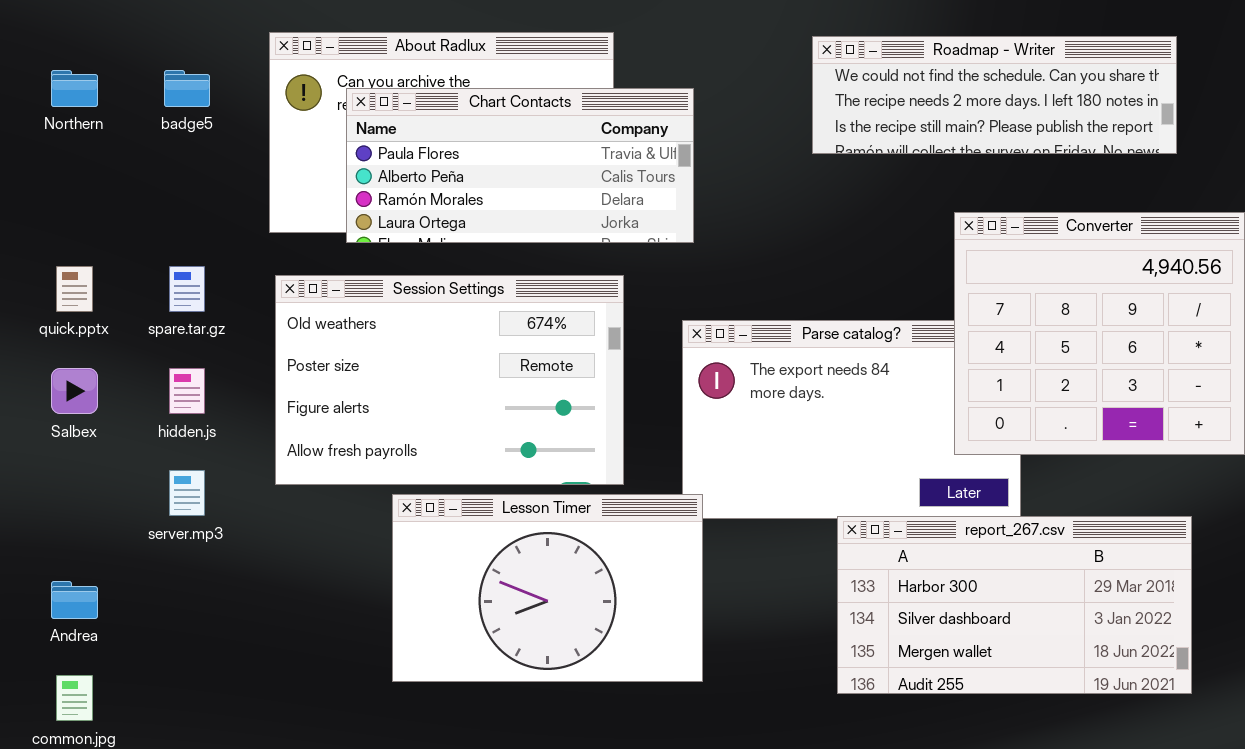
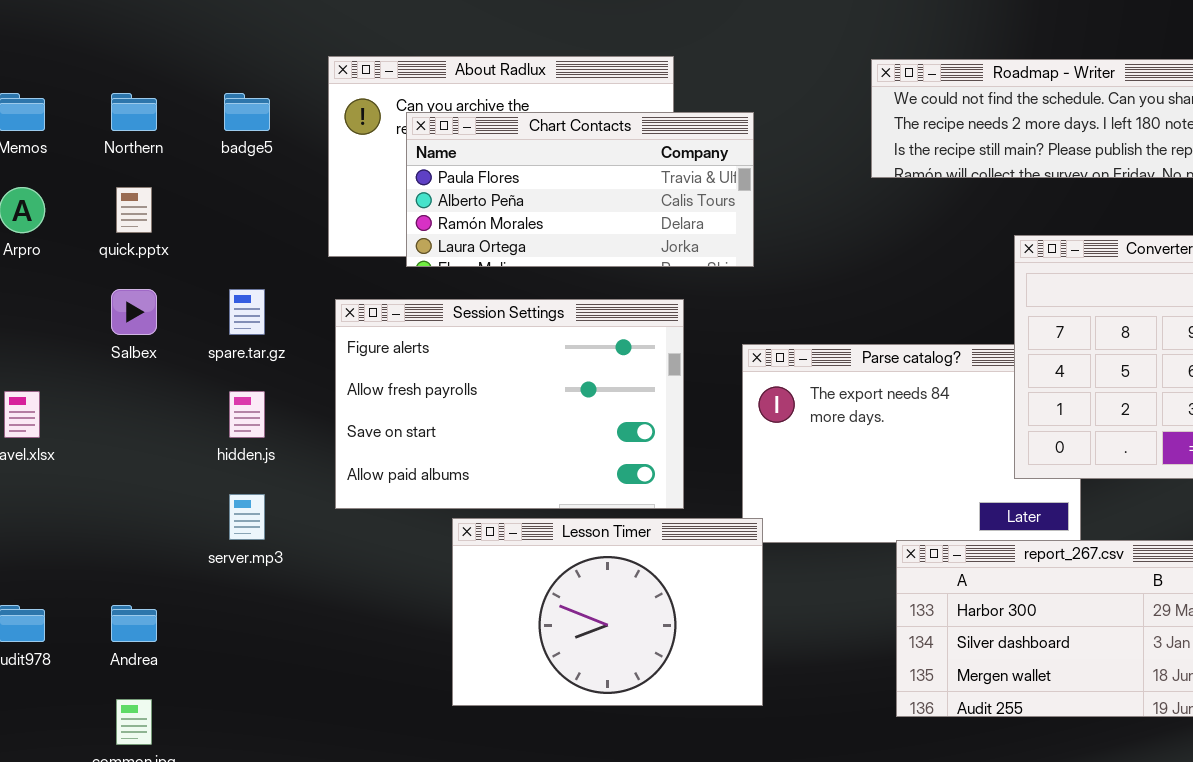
quick.pptx: [56,266,93,312] -> [116,187,152,233], moved
Session Settings: [275,275,624,485] -> [335,299,684,509], scrolled down 2 rows
Salbex: [51,368,98,414] -> [111,289,157,335], moved

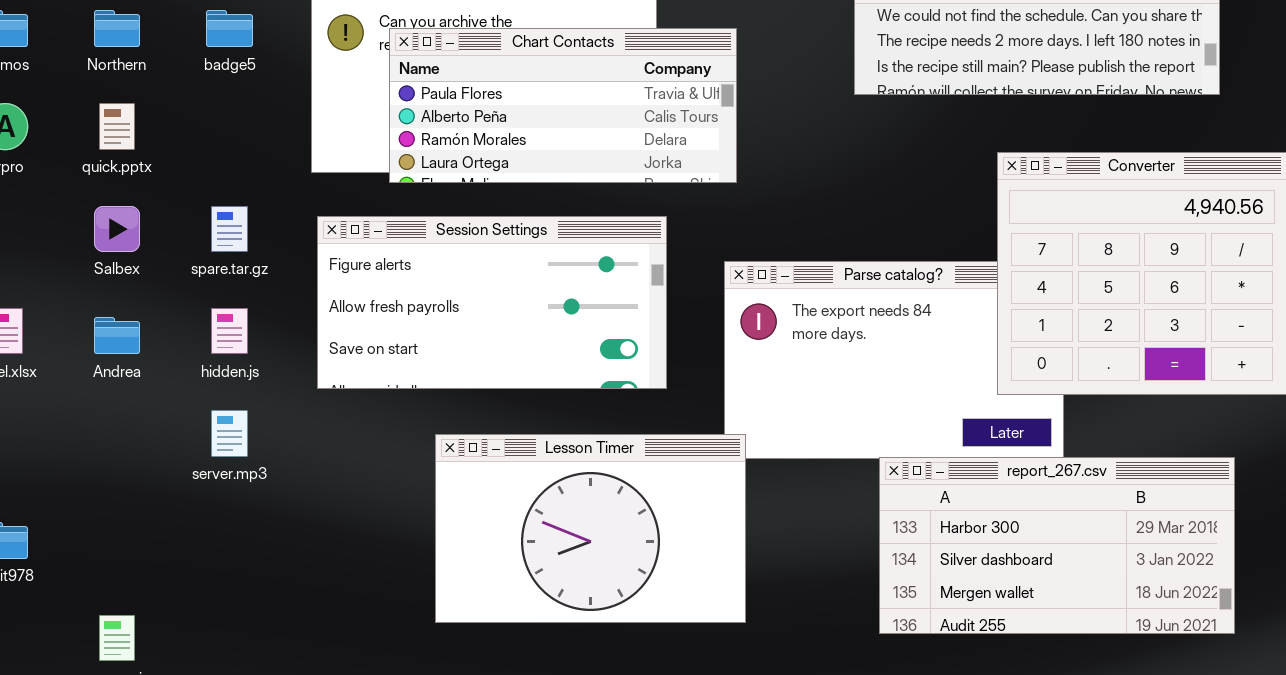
Session Settings: [335,299,684,509] -> [317,216,667,389], resized
Andrea: [111,605,157,642] -> [94,317,140,354], moved

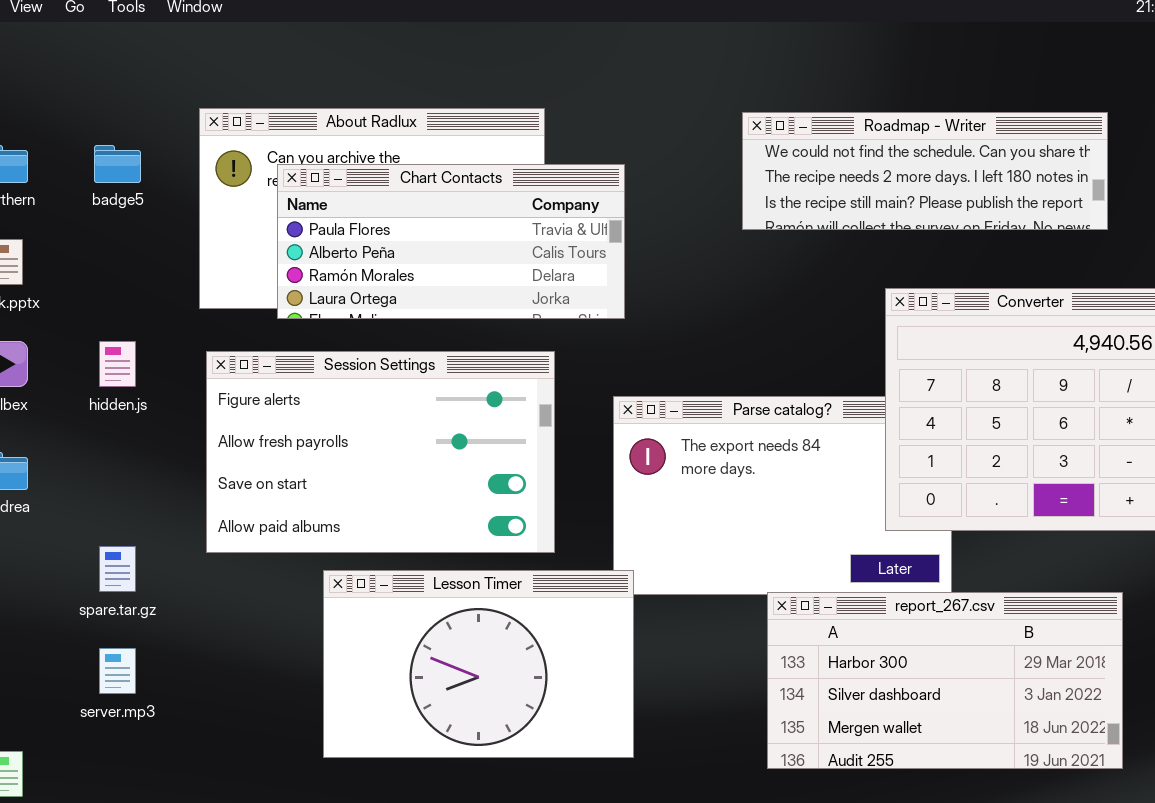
spare.tar.gz: [211,206,248,252] -> [99,546,136,592], moved
Session Settings: [317,216,667,389] -> [206,351,555,553], resized
hidden.js: [211,308,248,354] -> [99,341,136,387], moved
server.mp3: [211,410,248,457] -> [99,648,136,694], moved

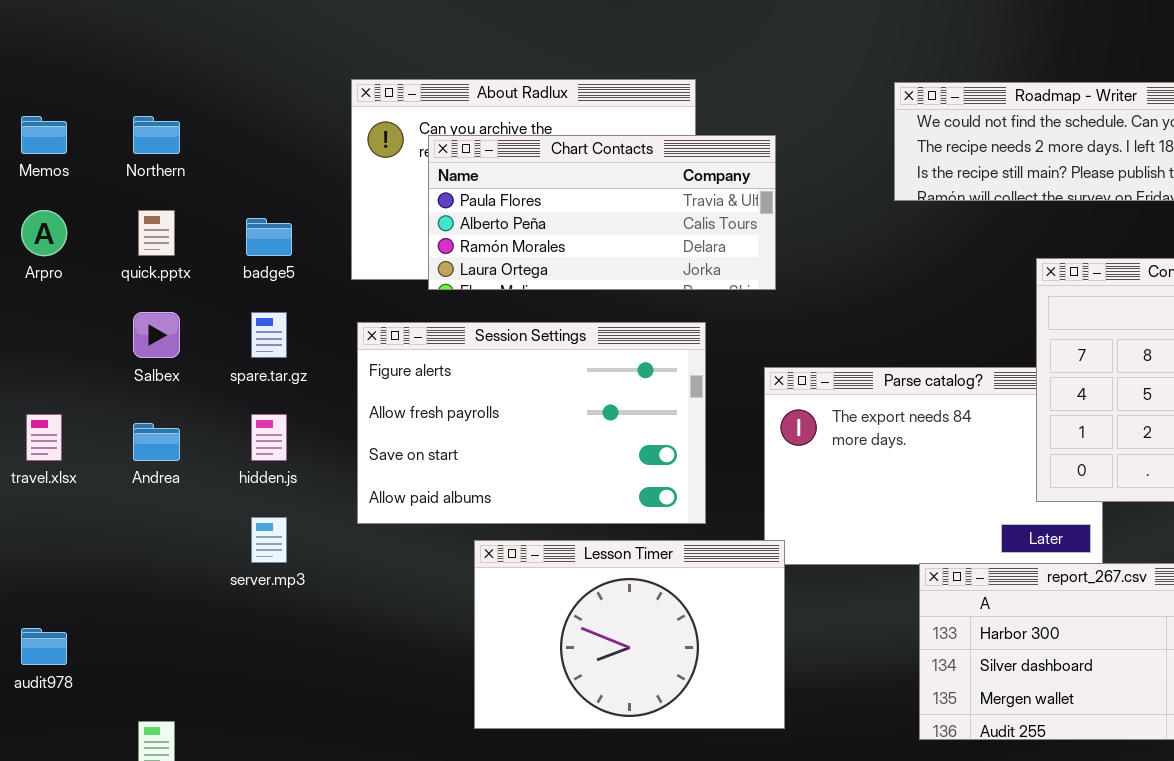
badge5: [94,145,141,183] -> [246,218,292,256], moved
hidden.js: [99,341,136,387] -> [251,414,287,461], moved
spare.tar.gz: [99,546,136,592] -> [251,312,287,358], moved
server.mp3: [99,648,136,694] -> [251,517,287,563], moved

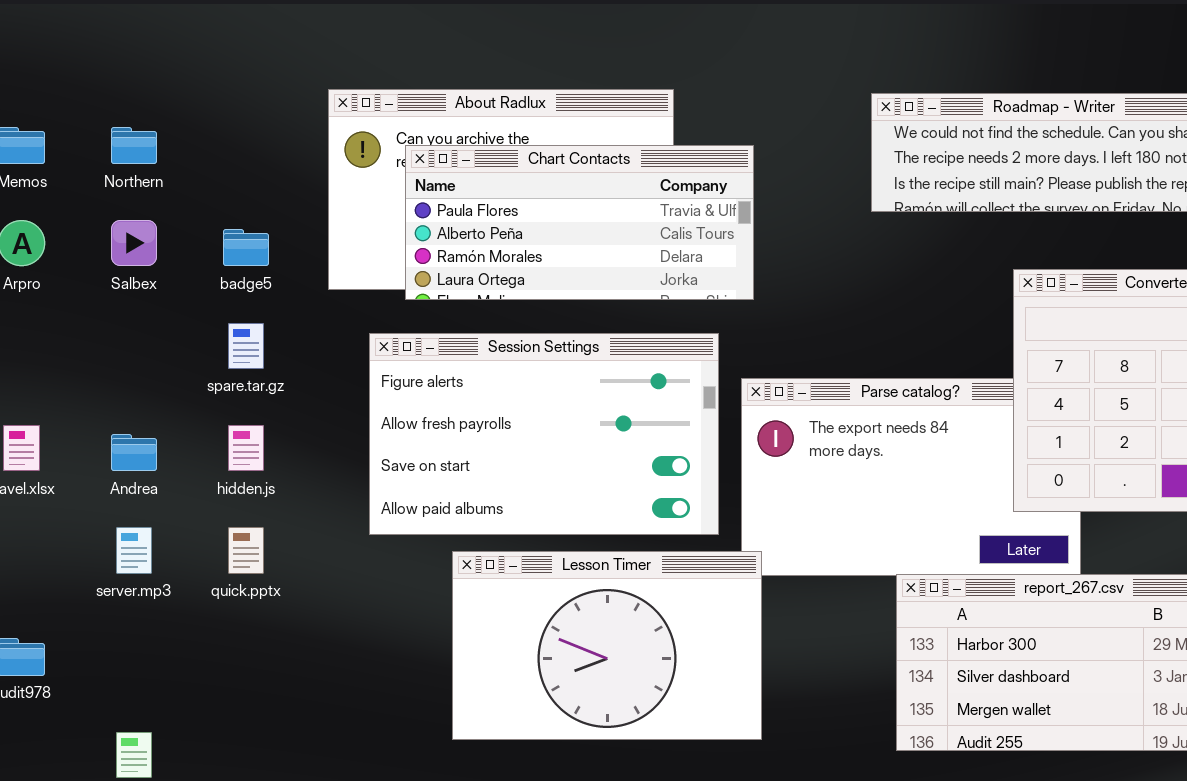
quick.pptx: [138,210,175,256] -> [228,527,264,574], moved
Salbex: [133,312,180,358] -> [111,220,157,266], moved
Session Settings: [357,322,706,524] -> [369,333,719,535], moved
server.mp3: [251,517,287,563] -> [116,527,152,574], moved

